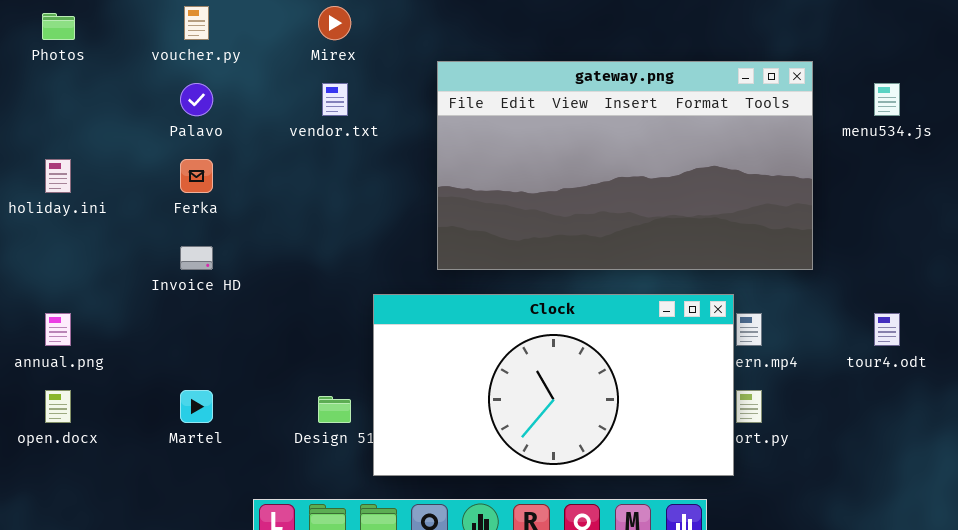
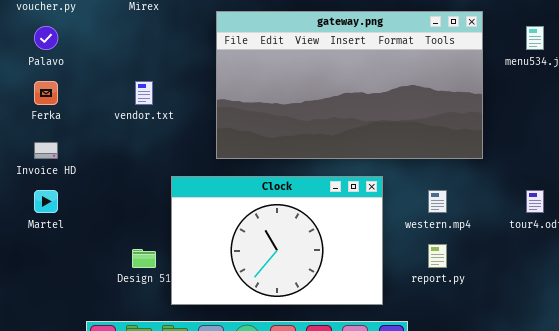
vendor.txt: [322,83,348,116] -> [135,81,153,105], moved
Clock: [373,294,734,476] -> [171,176,383,305], resized
Martel: [180,390,213,423] -> [34,190,58,213], moved

